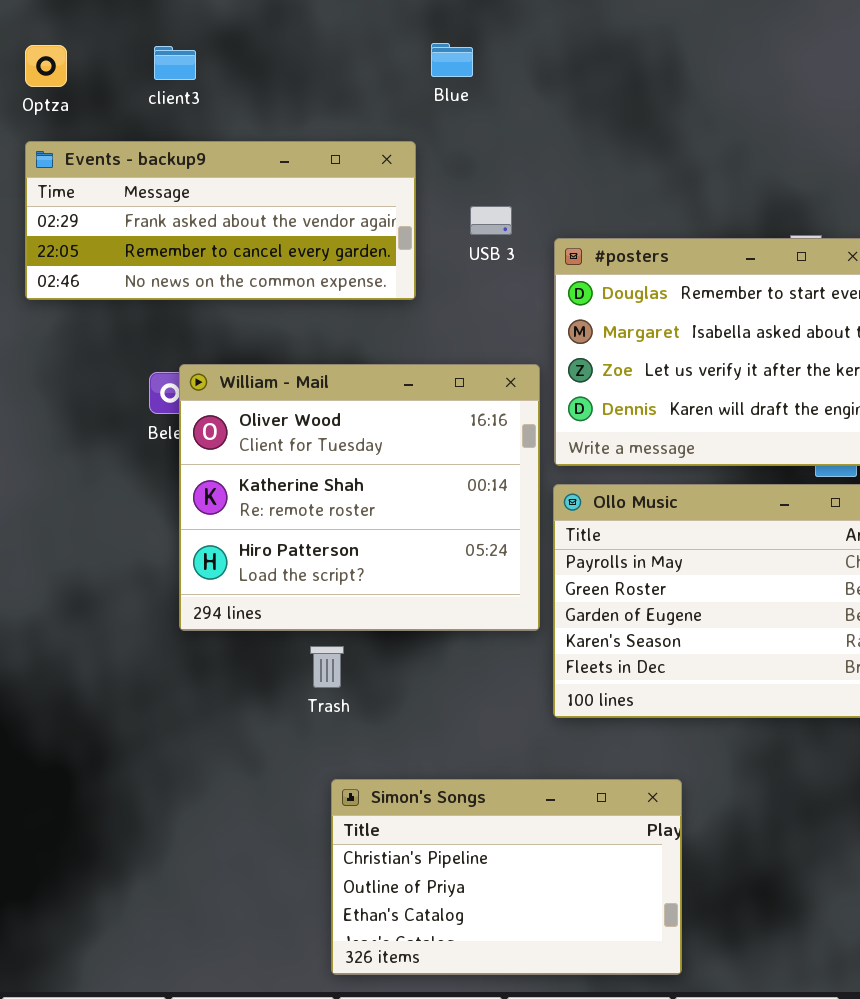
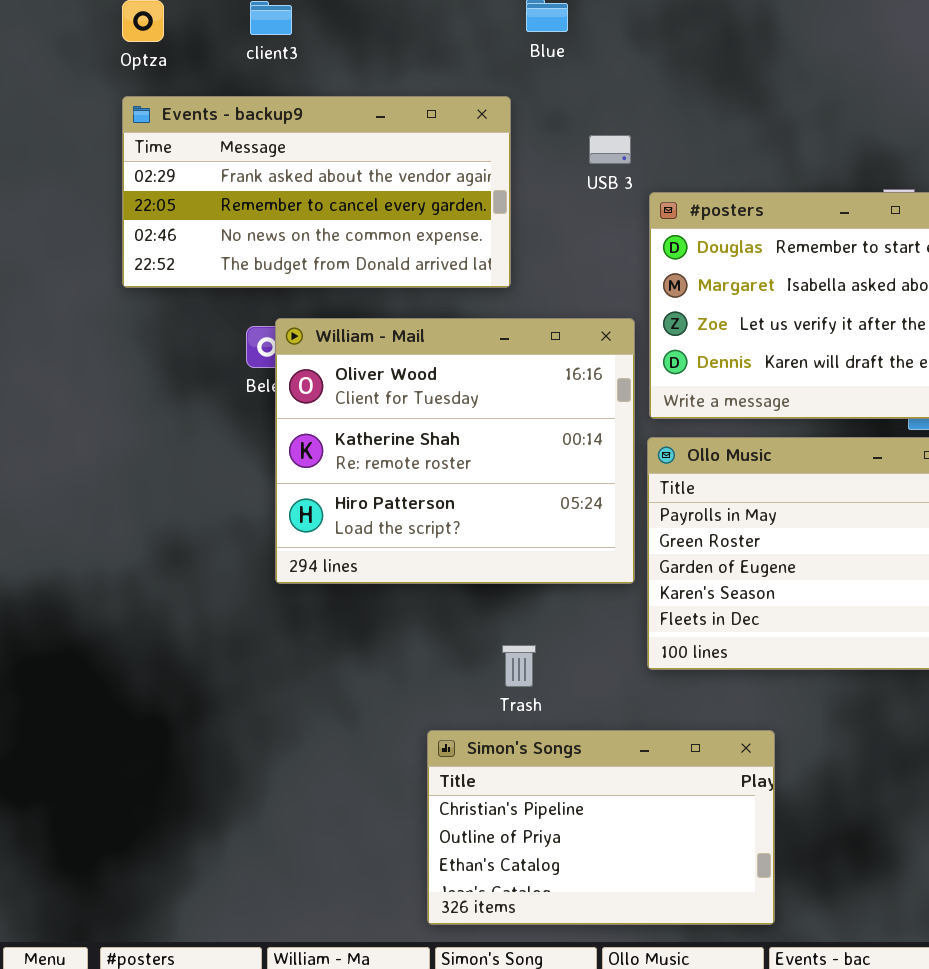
Events - backup9: [25,141,416,300] -> [122,96,511,288], resized
USB 3: [470,206,512,235] -> [589,135,631,164], moved
Trash: [310,646,344,688] -> [502,645,536,687], moved

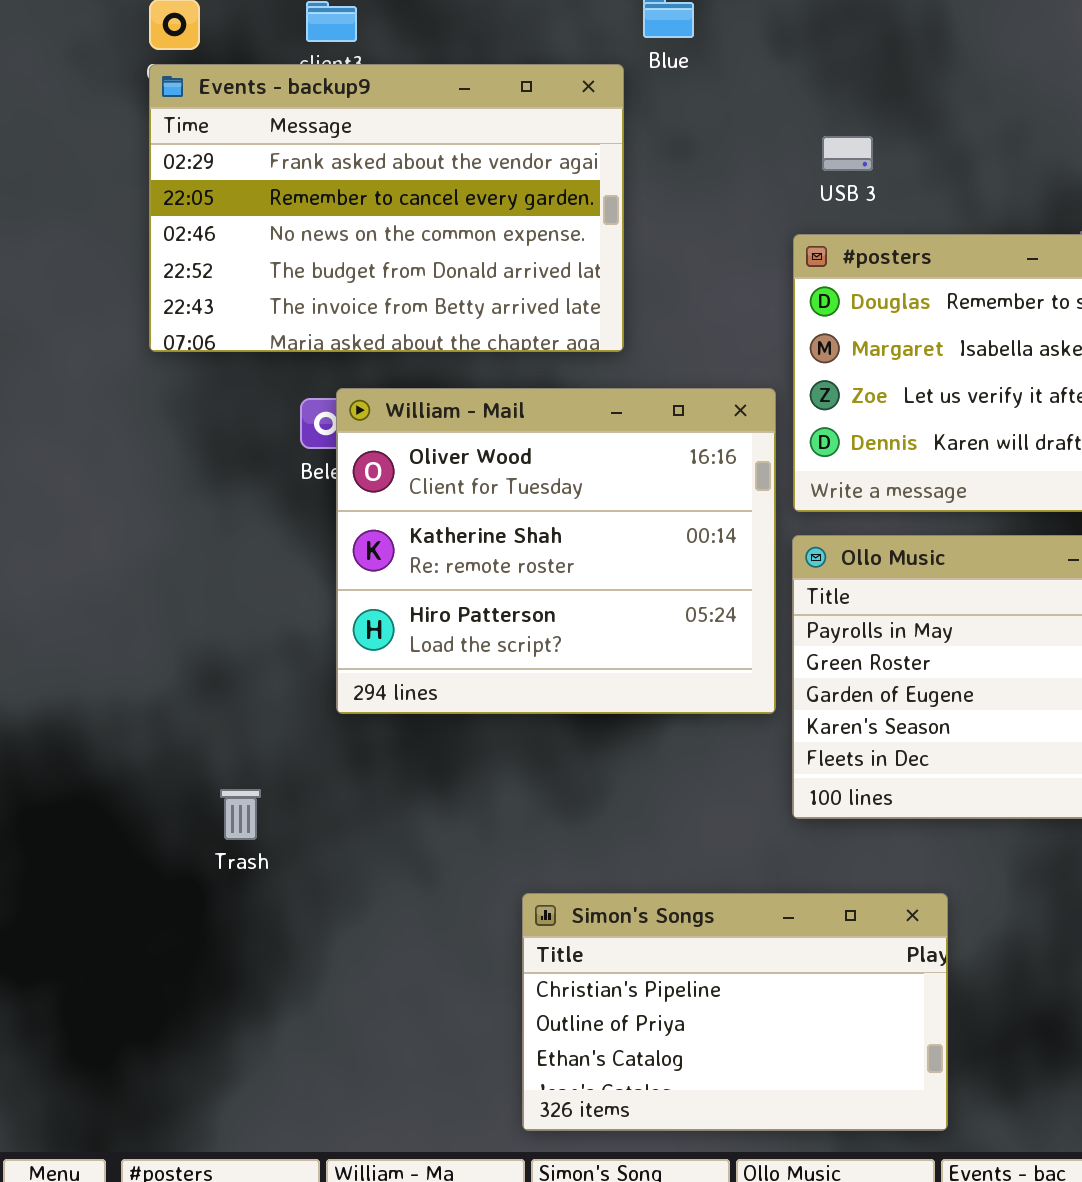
Events - backup9: [122,96,511,288] -> [149,64,624,352], resized
USB 3: [589,135,631,164] -> [822,136,873,171], moved
Trash: [502,645,536,687] -> [220,789,261,840], moved

